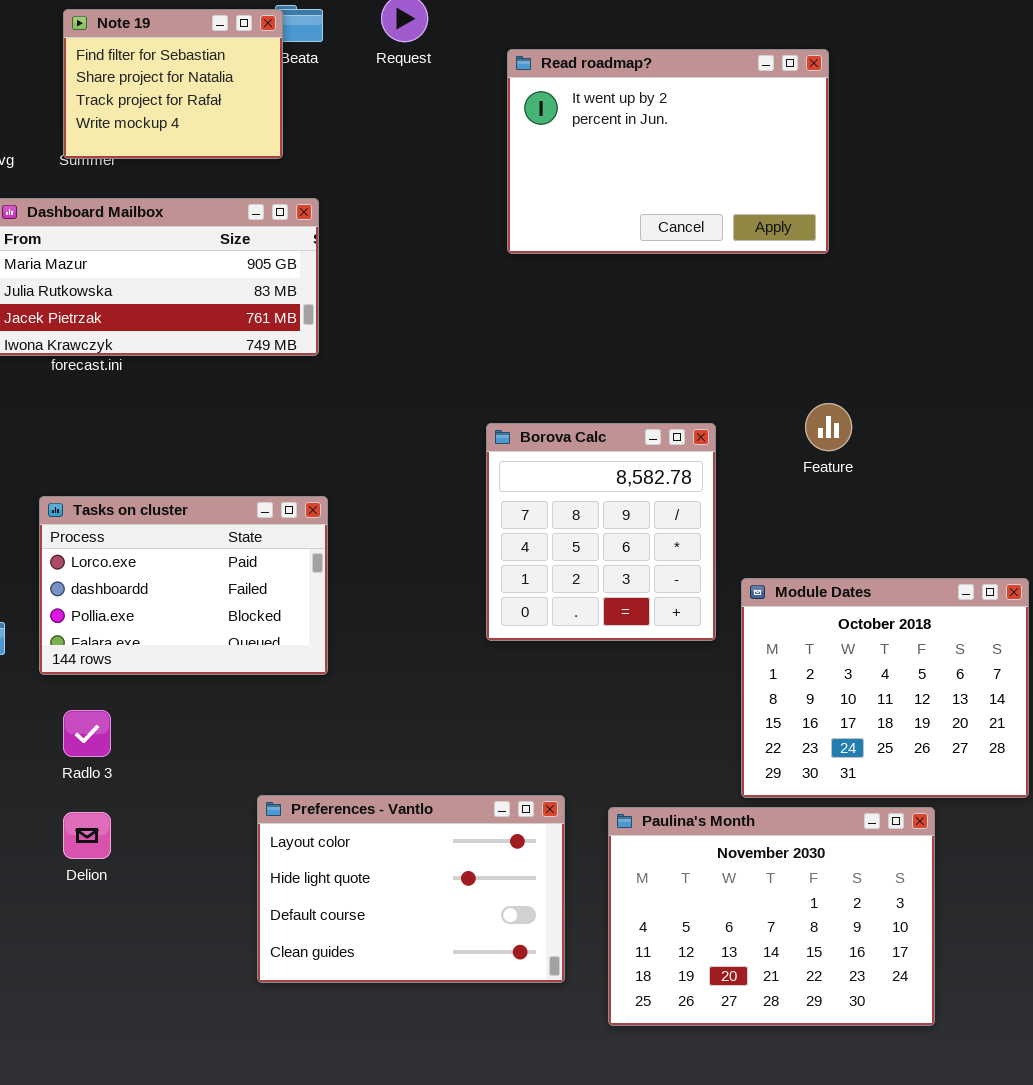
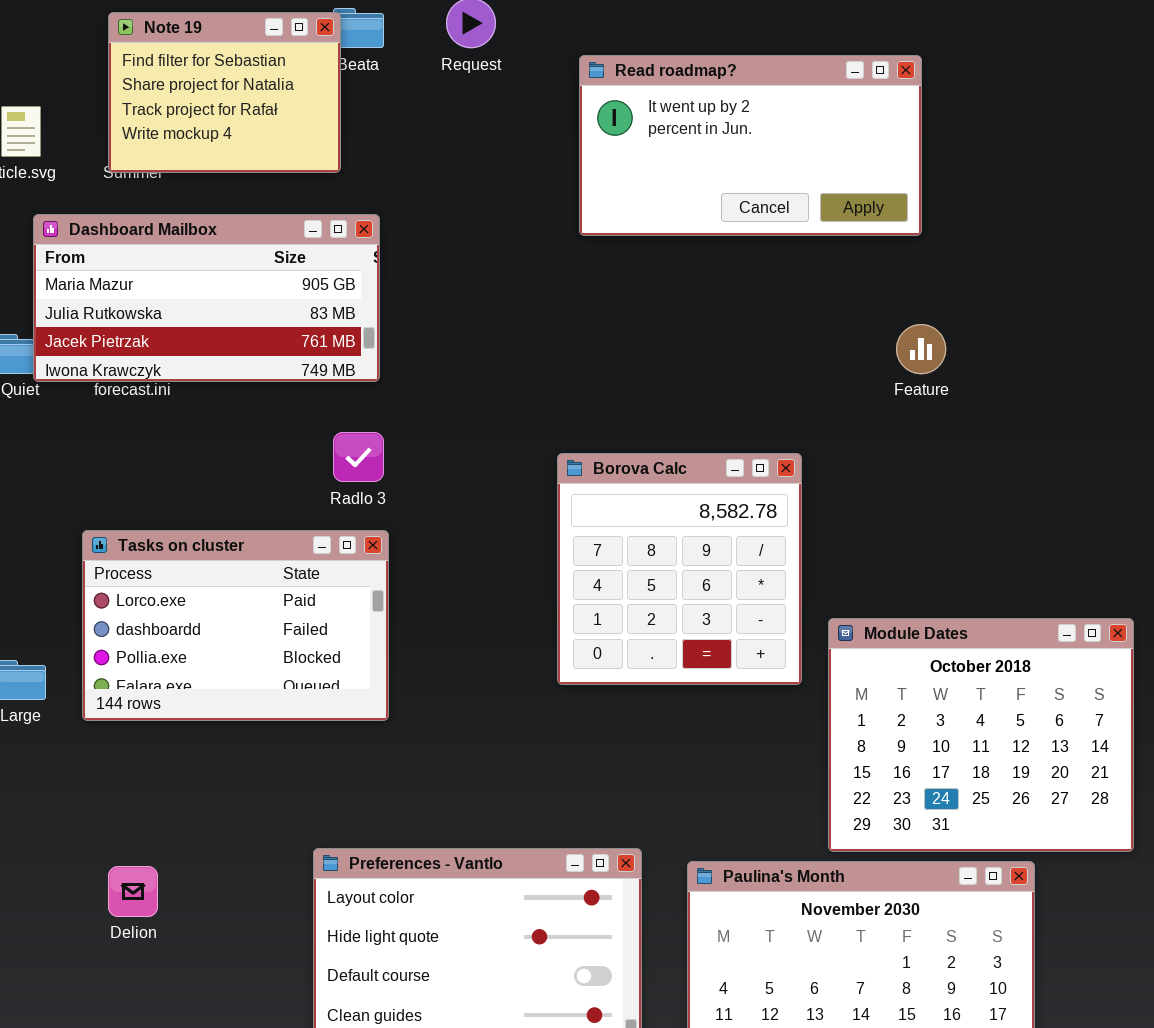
Read roadmap?: [507,49,829,254] -> [579,55,922,236], resized
Feature: [805,403,852,451] -> [896,324,946,374], moved
Radlo 3: [63,710,111,757] -> [333,432,384,482], moved

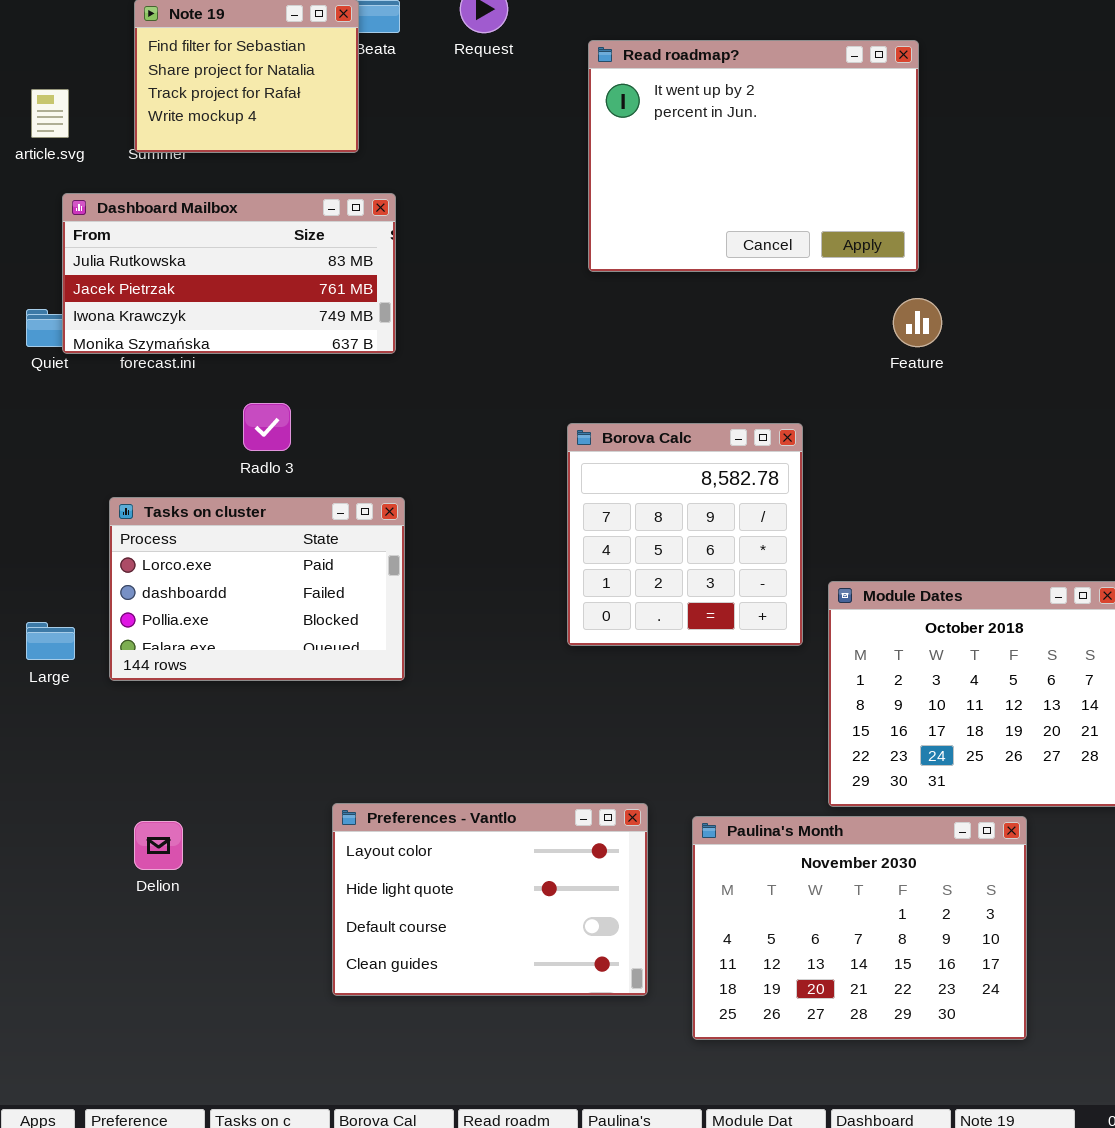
Read roadmap?: [579,55,922,236] -> [588,40,919,272], resized
Dashboard Mailbox: [33,214,380,382] -> [62,193,396,354], scrolled down 1 row
Radlo 3: [333,432,384,482] -> [243,403,291,451], moved

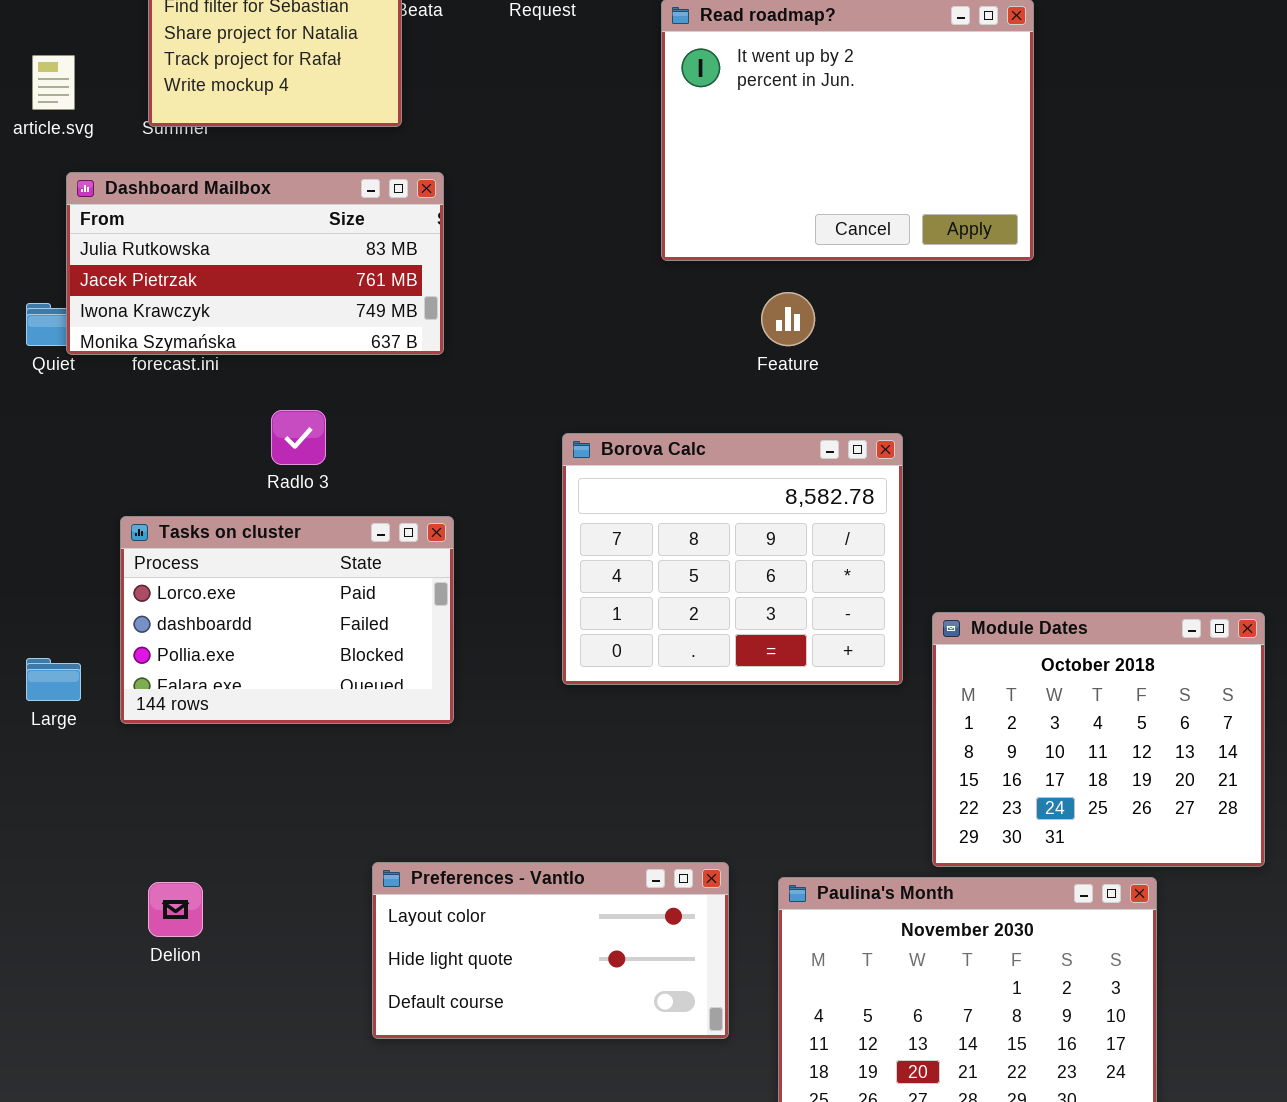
Feature: [893,298,942,347] -> [761,292,815,346], moved
Borova Calc: [567,423,803,646] -> [562,433,903,685], resized
Preferences - Vantlo: [332,803,648,996] -> [372,862,729,1039], resized

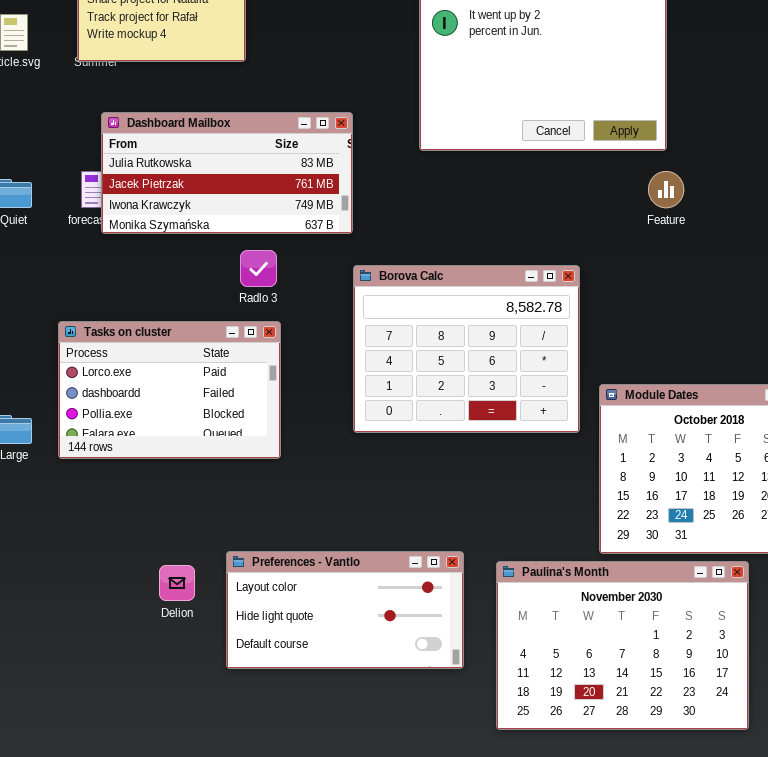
Dashboard Mailbox: [66,172,444,355] -> [101,112,353,234], moved
Feature: [761,292,815,346] -> [648,171,684,208], moved
Radlo 3: [271,410,326,465] -> [240,250,277,287], moved
Delion: [148,882,203,937] -> [159,565,195,601], moved

